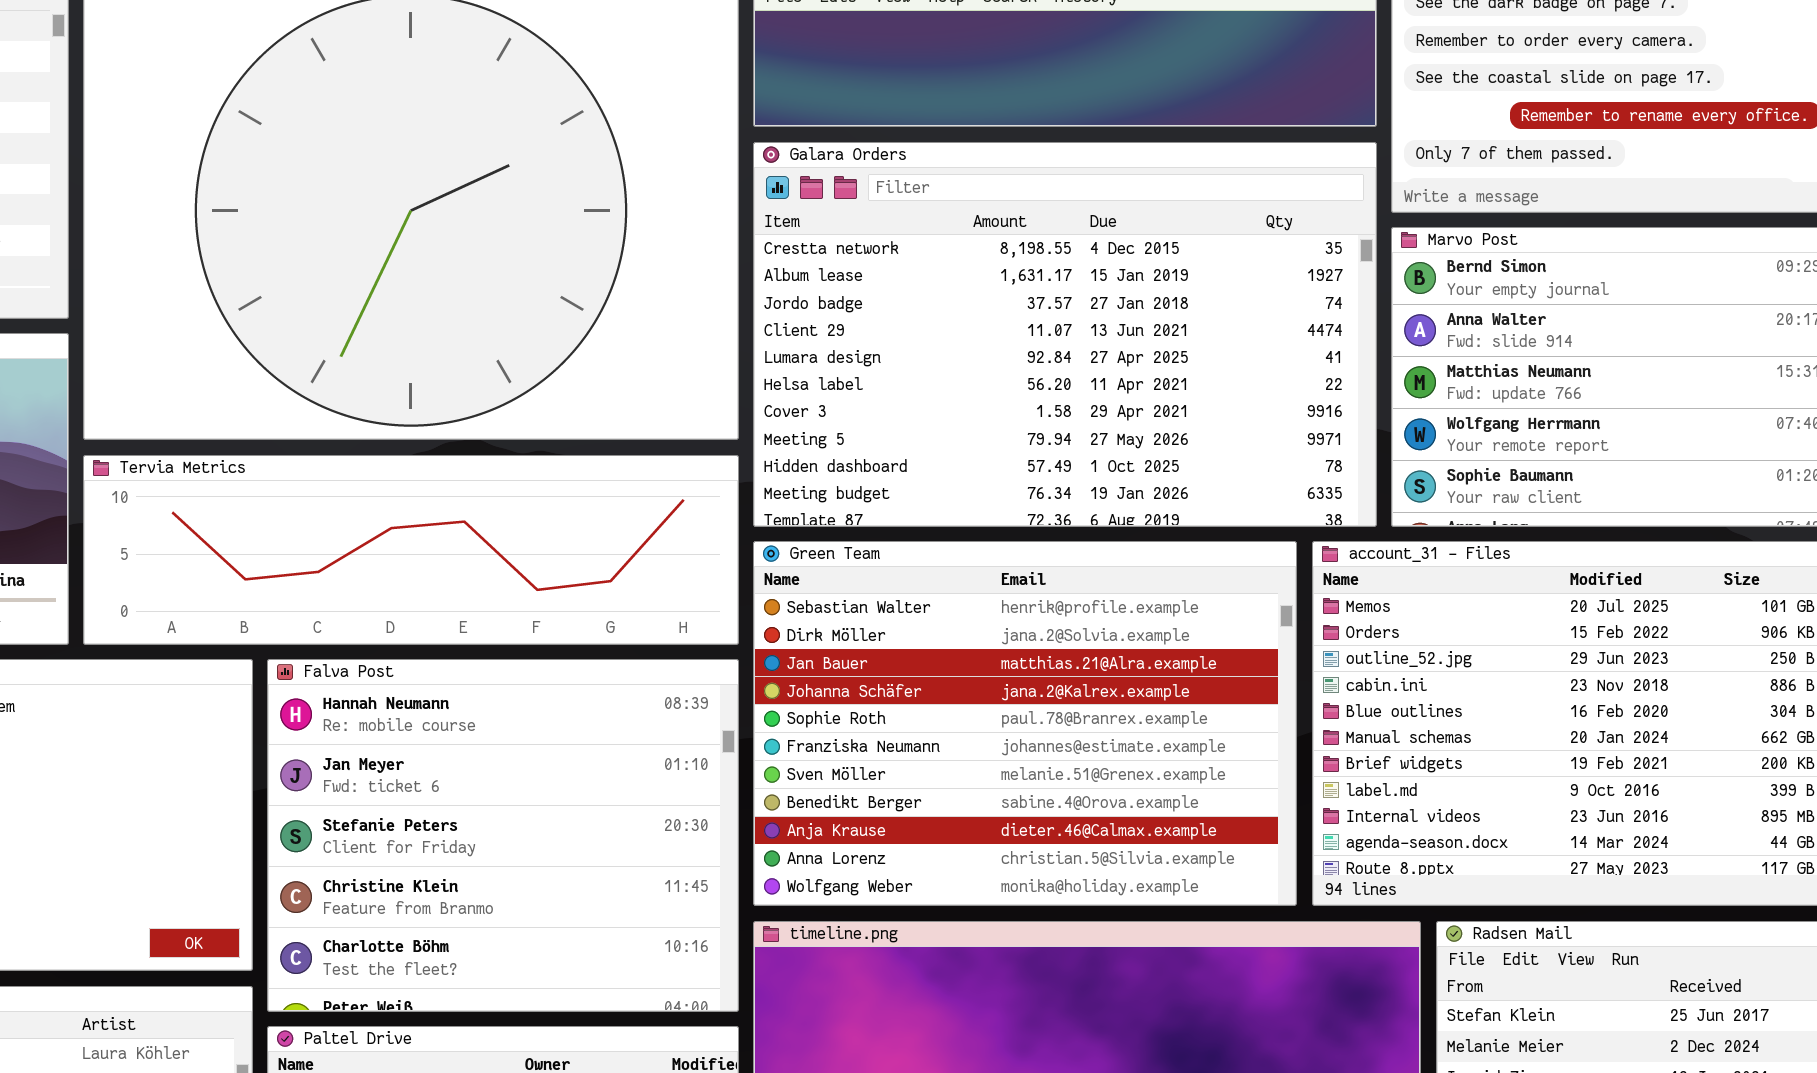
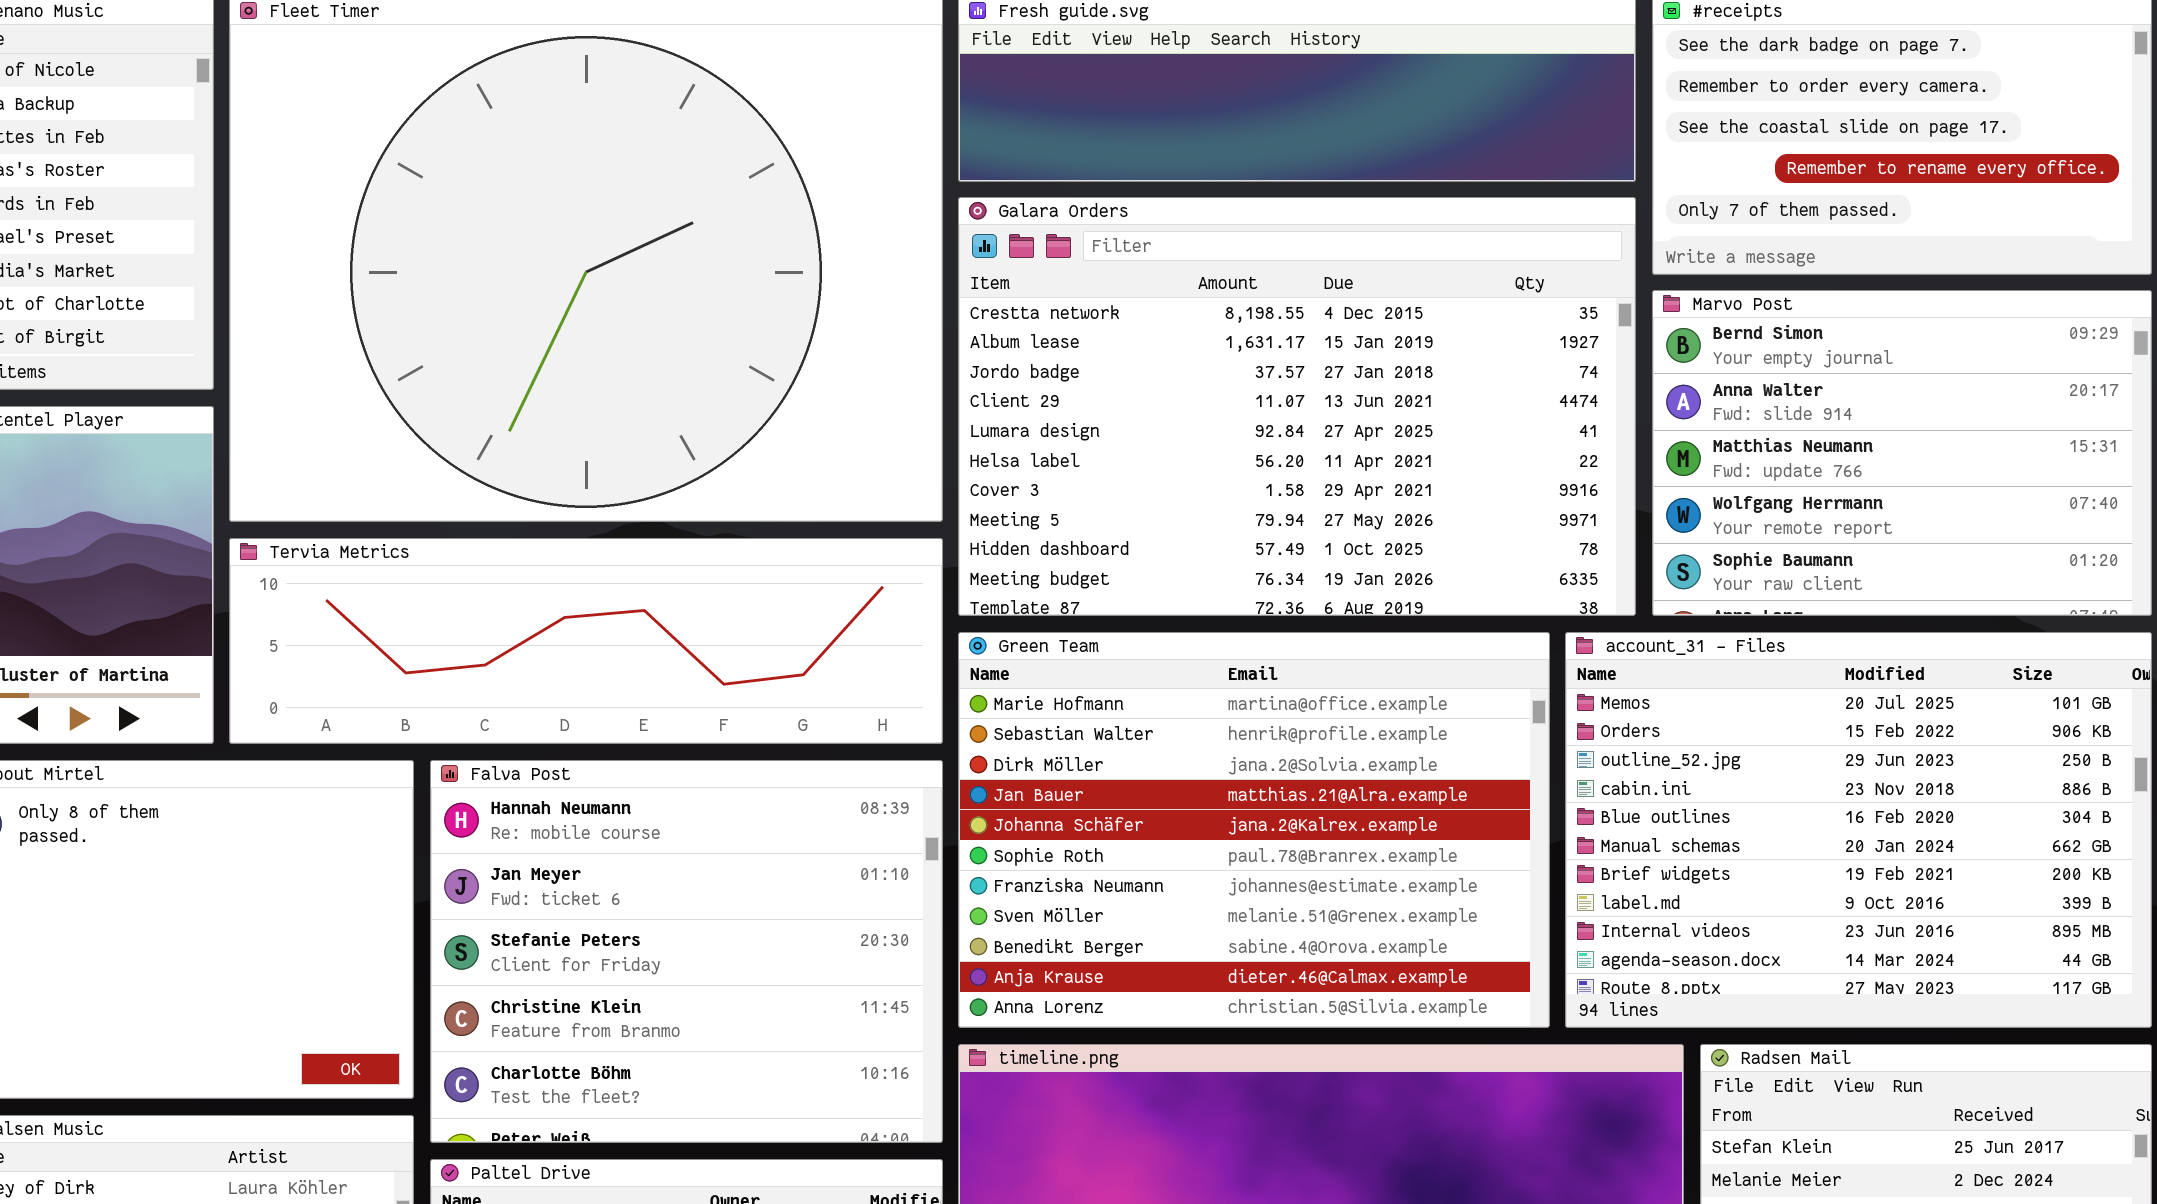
Green Team: [753,541,1297,906] -> [958,632,1550,1028], scrolled up 1 row

